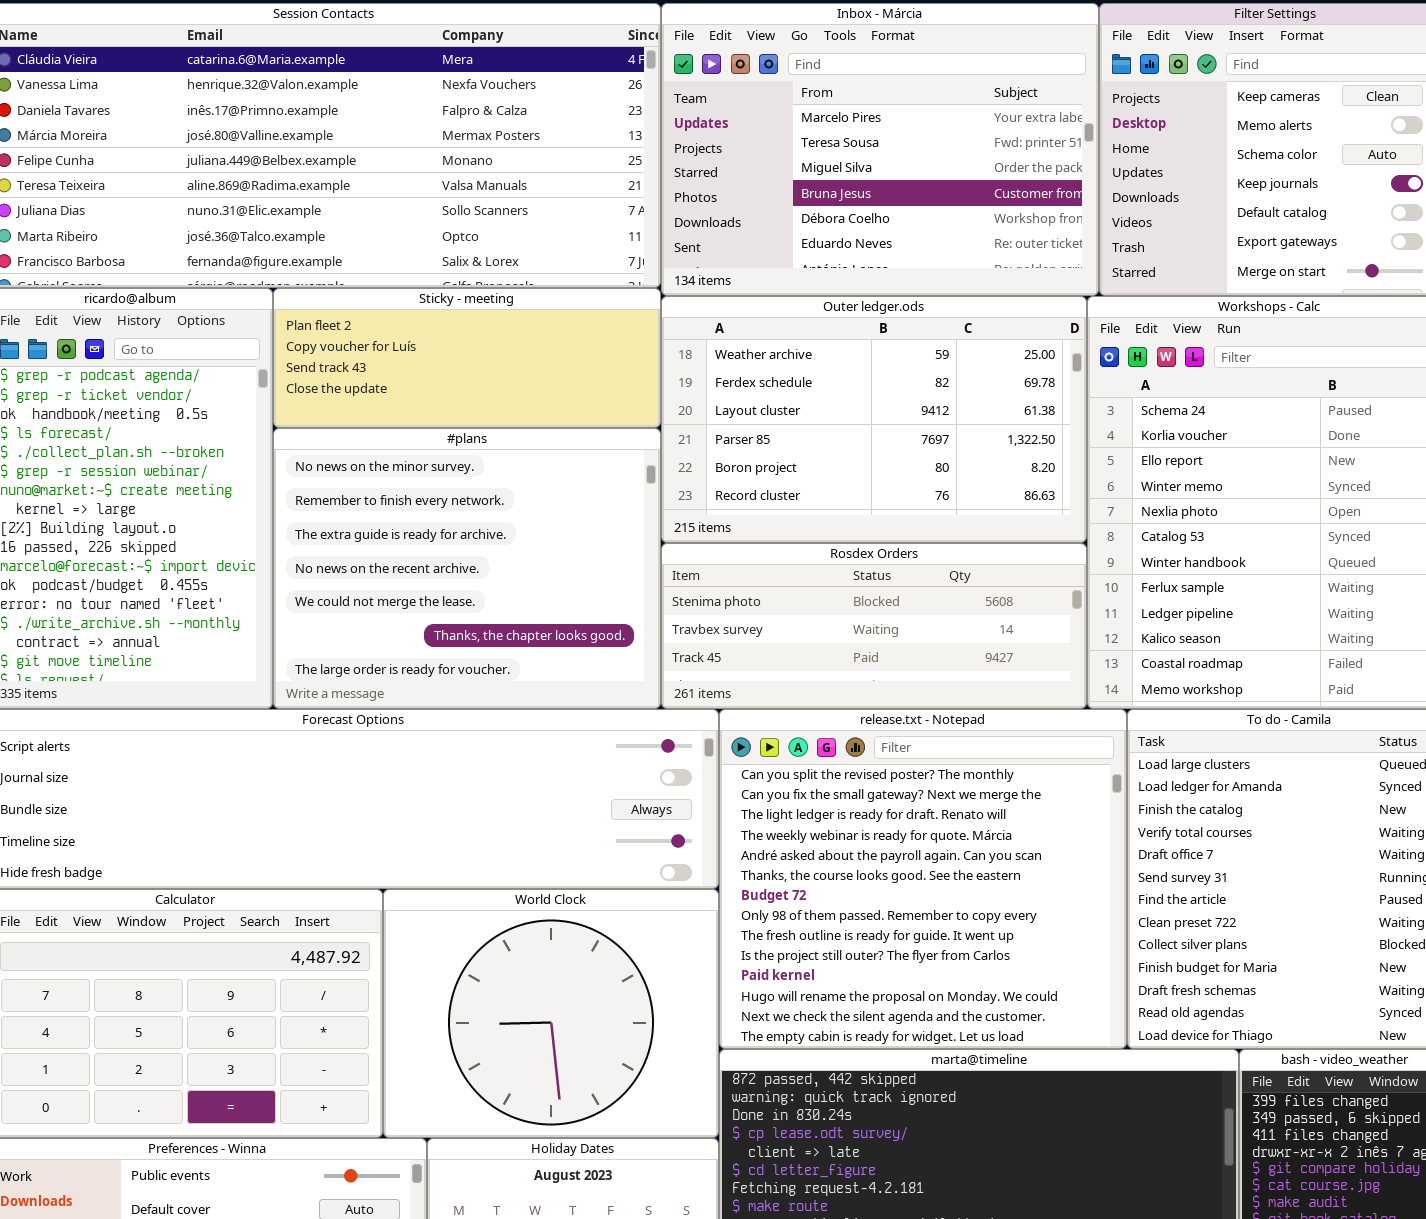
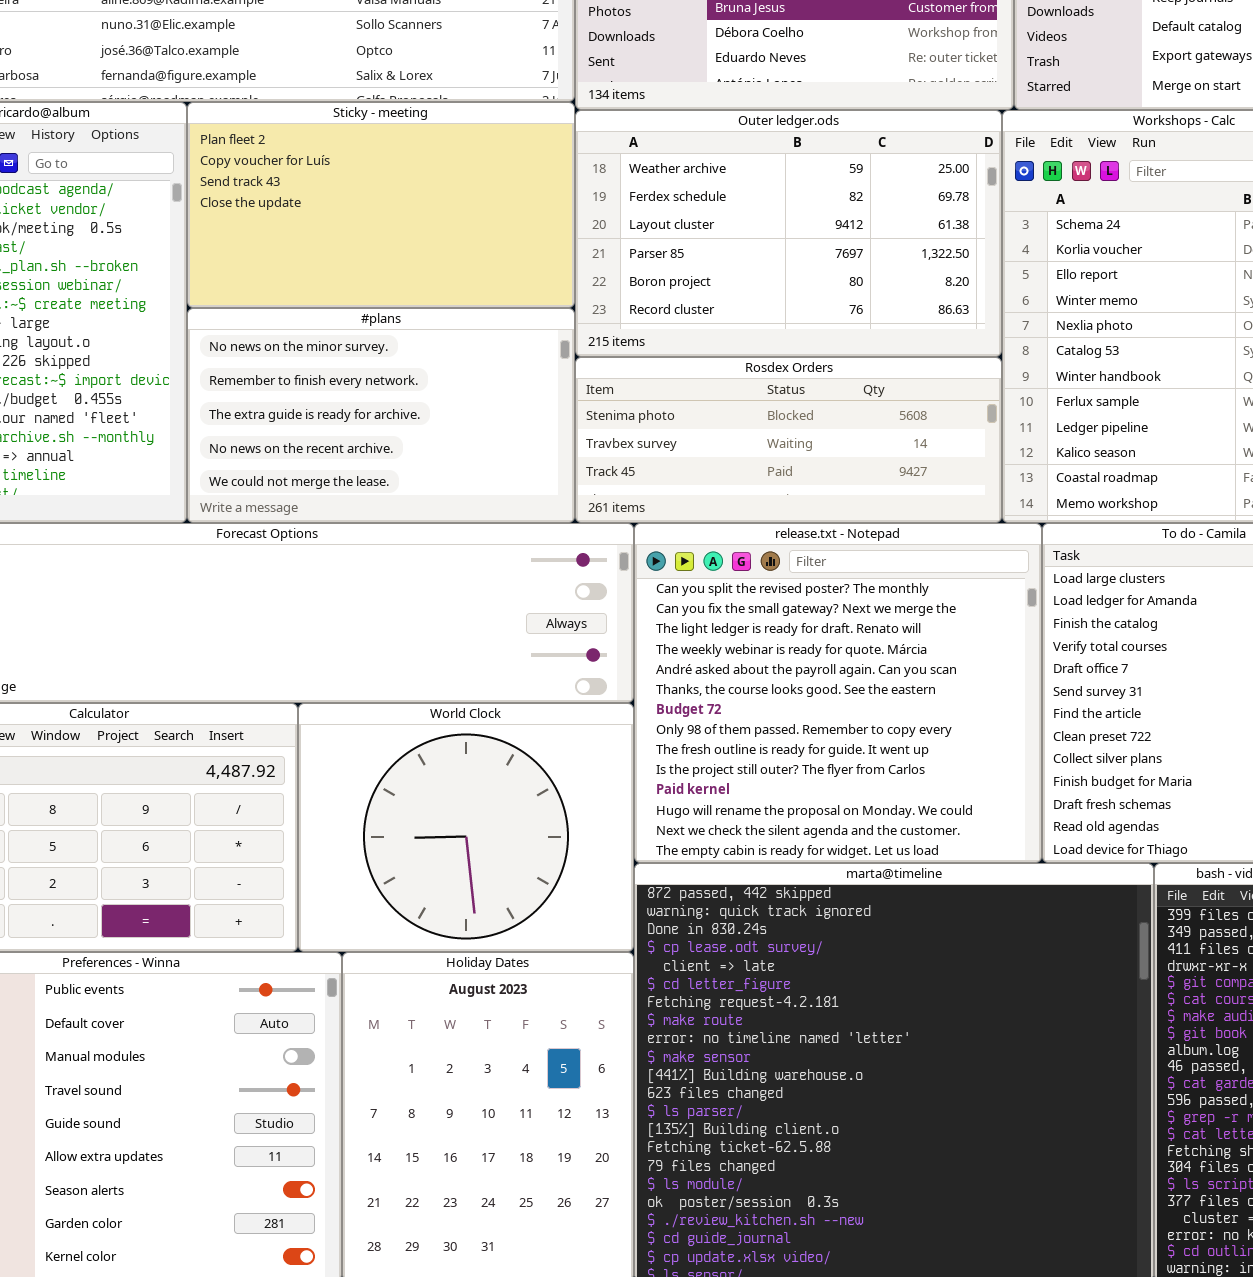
Sticky - meeting: [273,288,661,428] -> [187,102,575,308], resized
#plans: [273,428,661,709] -> [187,308,575,523], resized

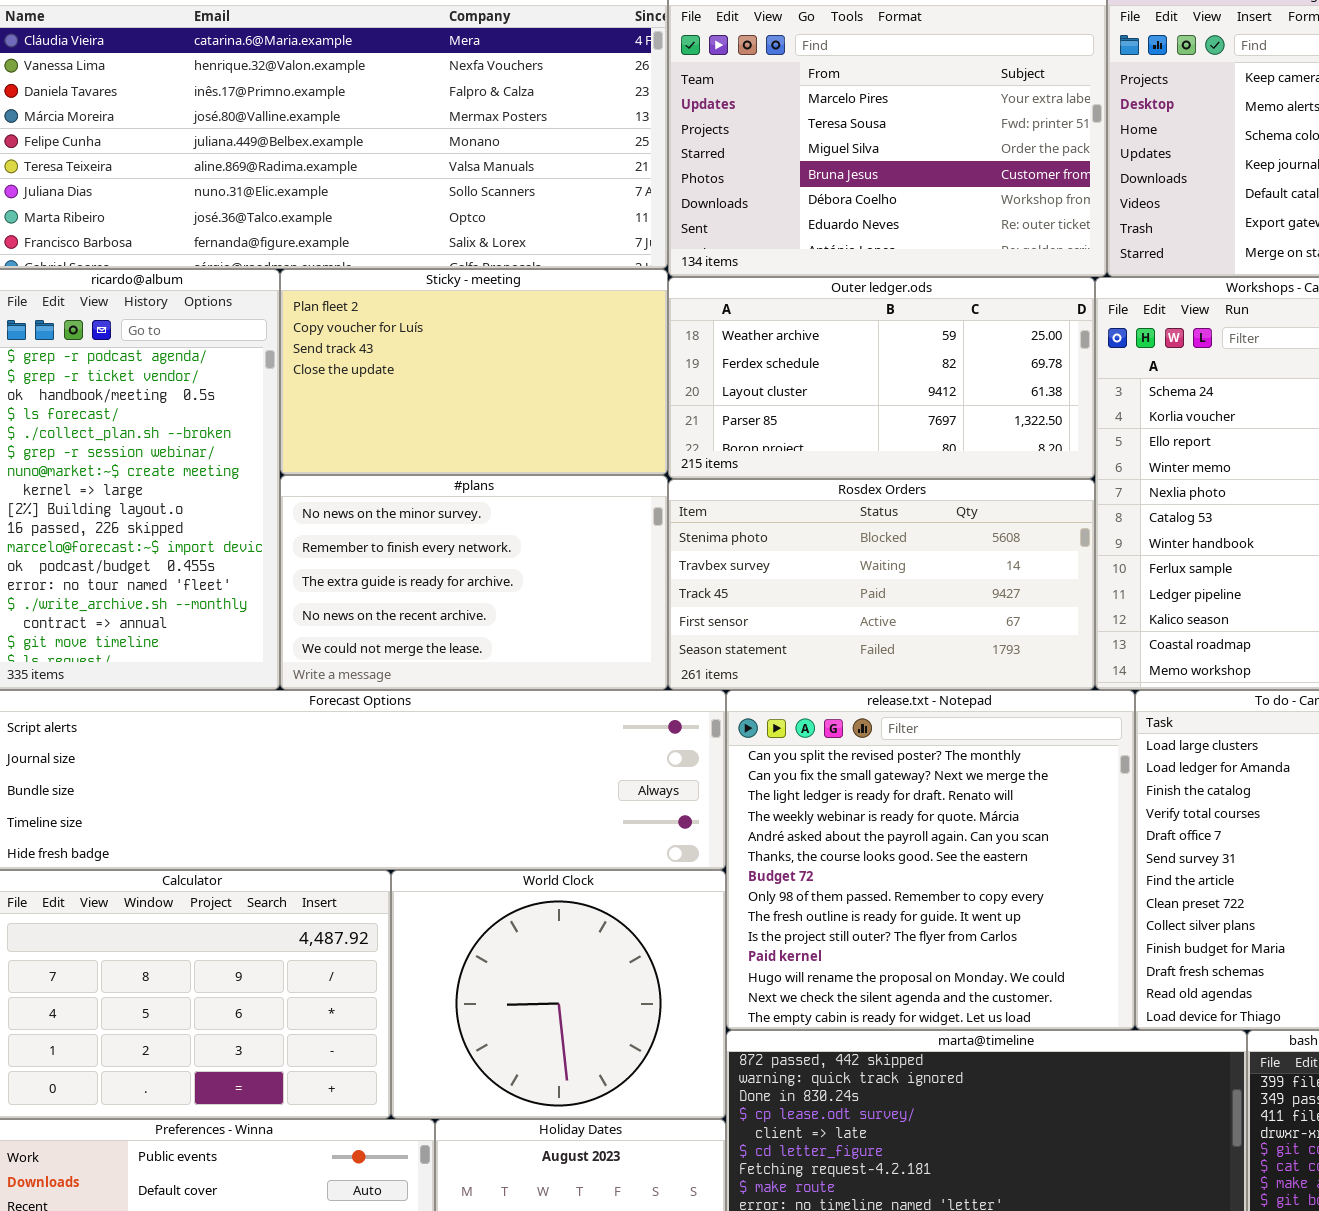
Outer ledger.ods: [575,110,1002,357] -> [668,277,1095,479], resized
Rosdex Orders: [575,357,1002,523] -> [668,479,1095,690], resized

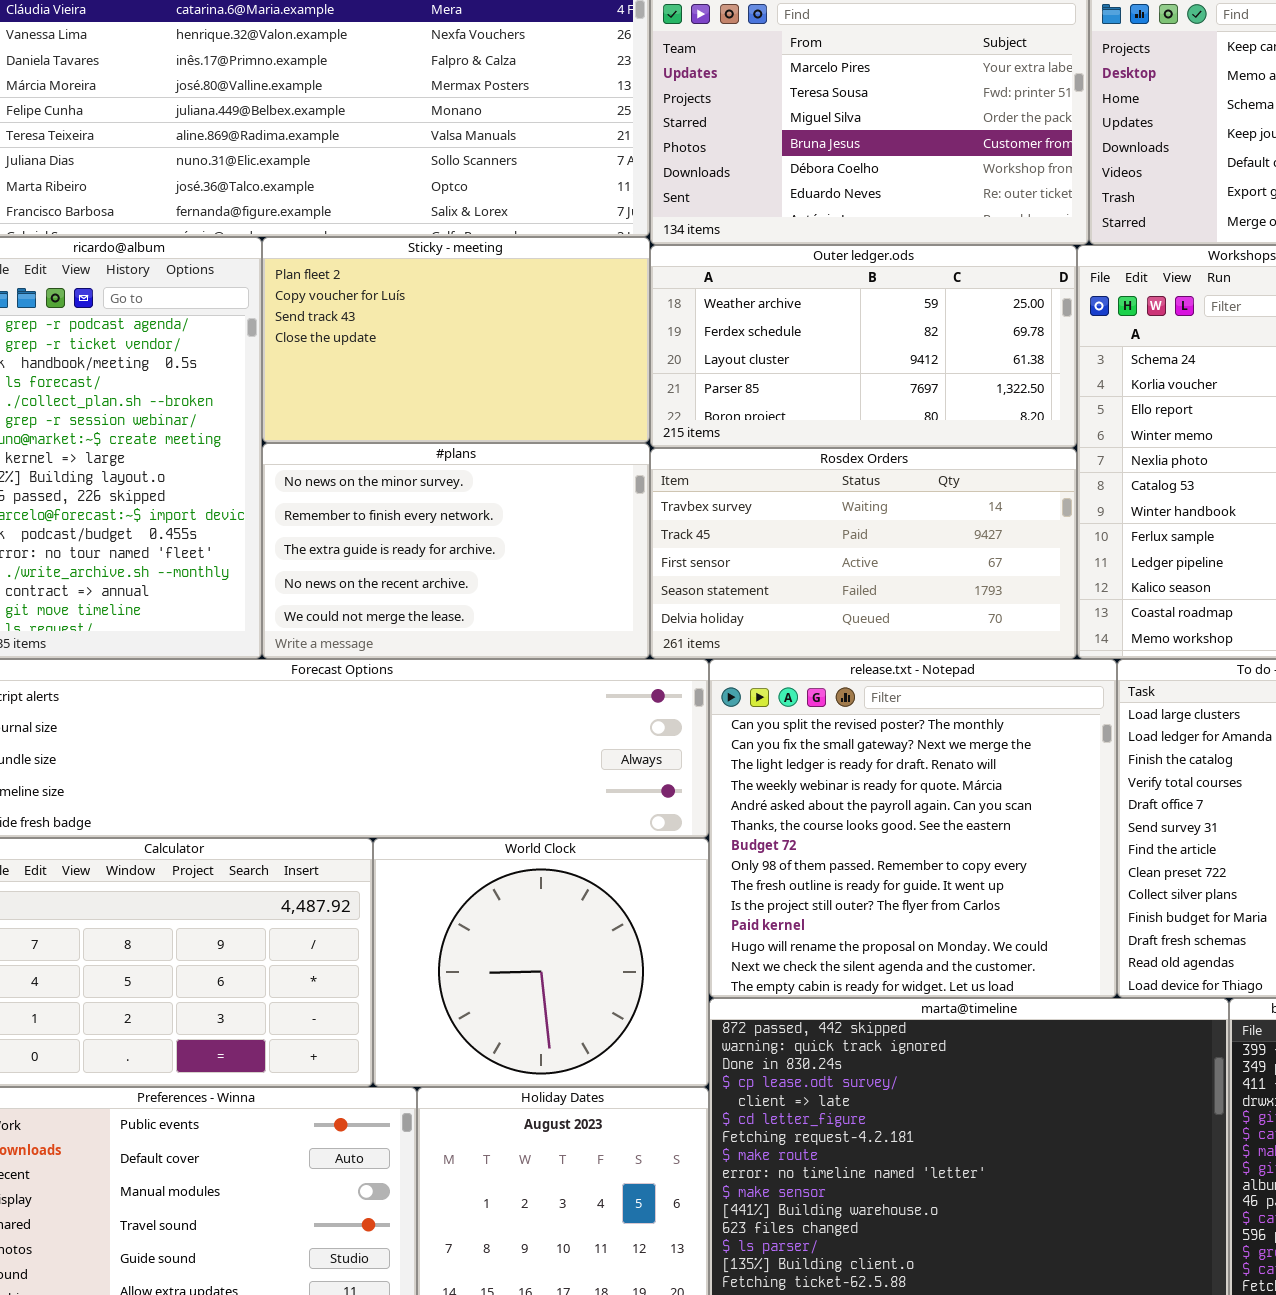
Rosdex Orders: [668,479,1095,690] -> [650,448,1077,659], scrolled down 1 row

